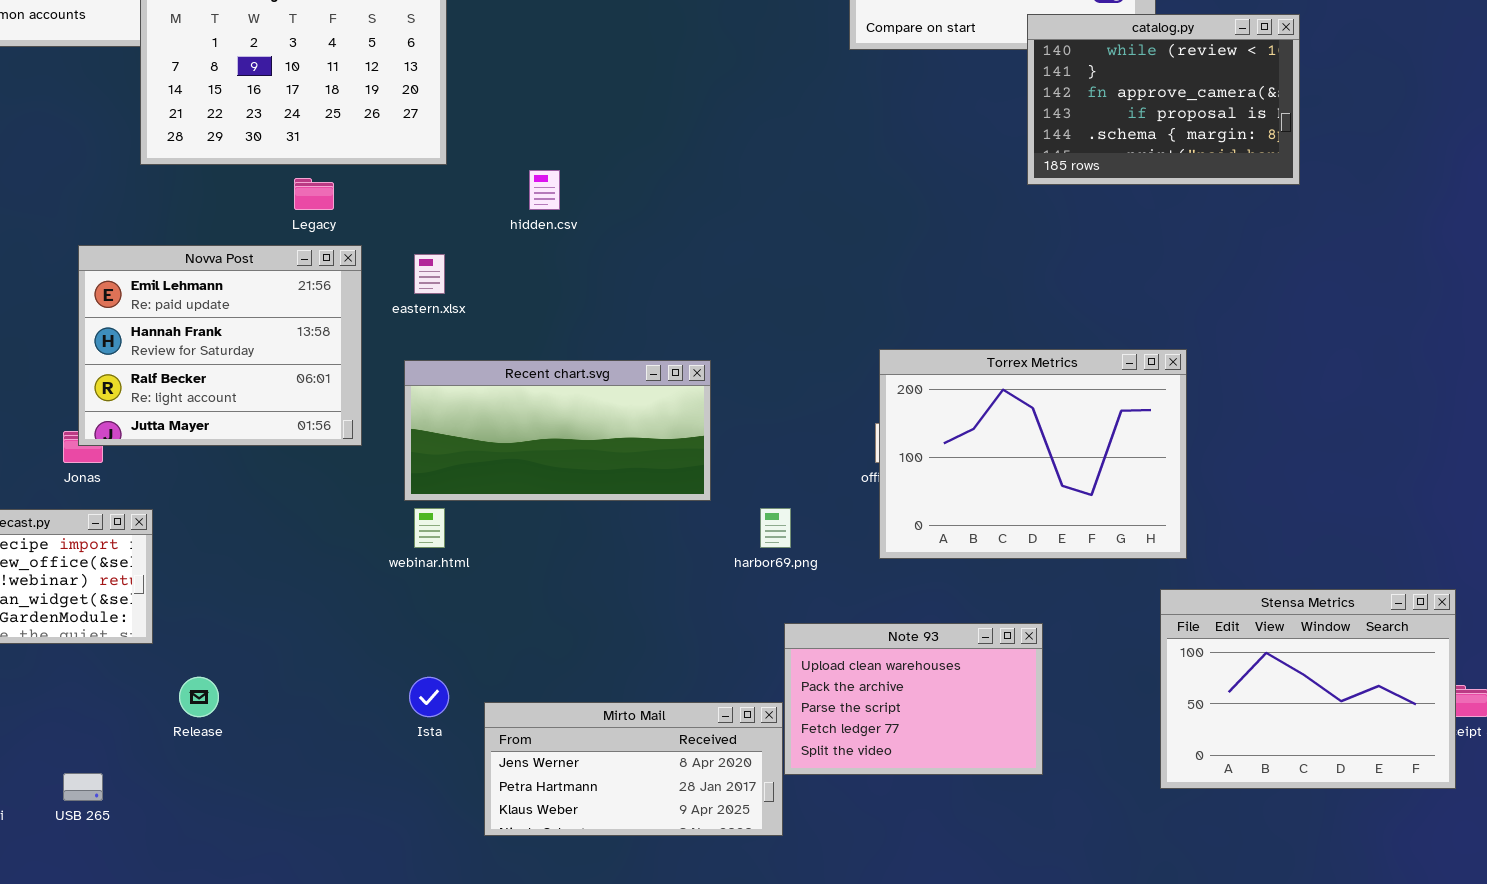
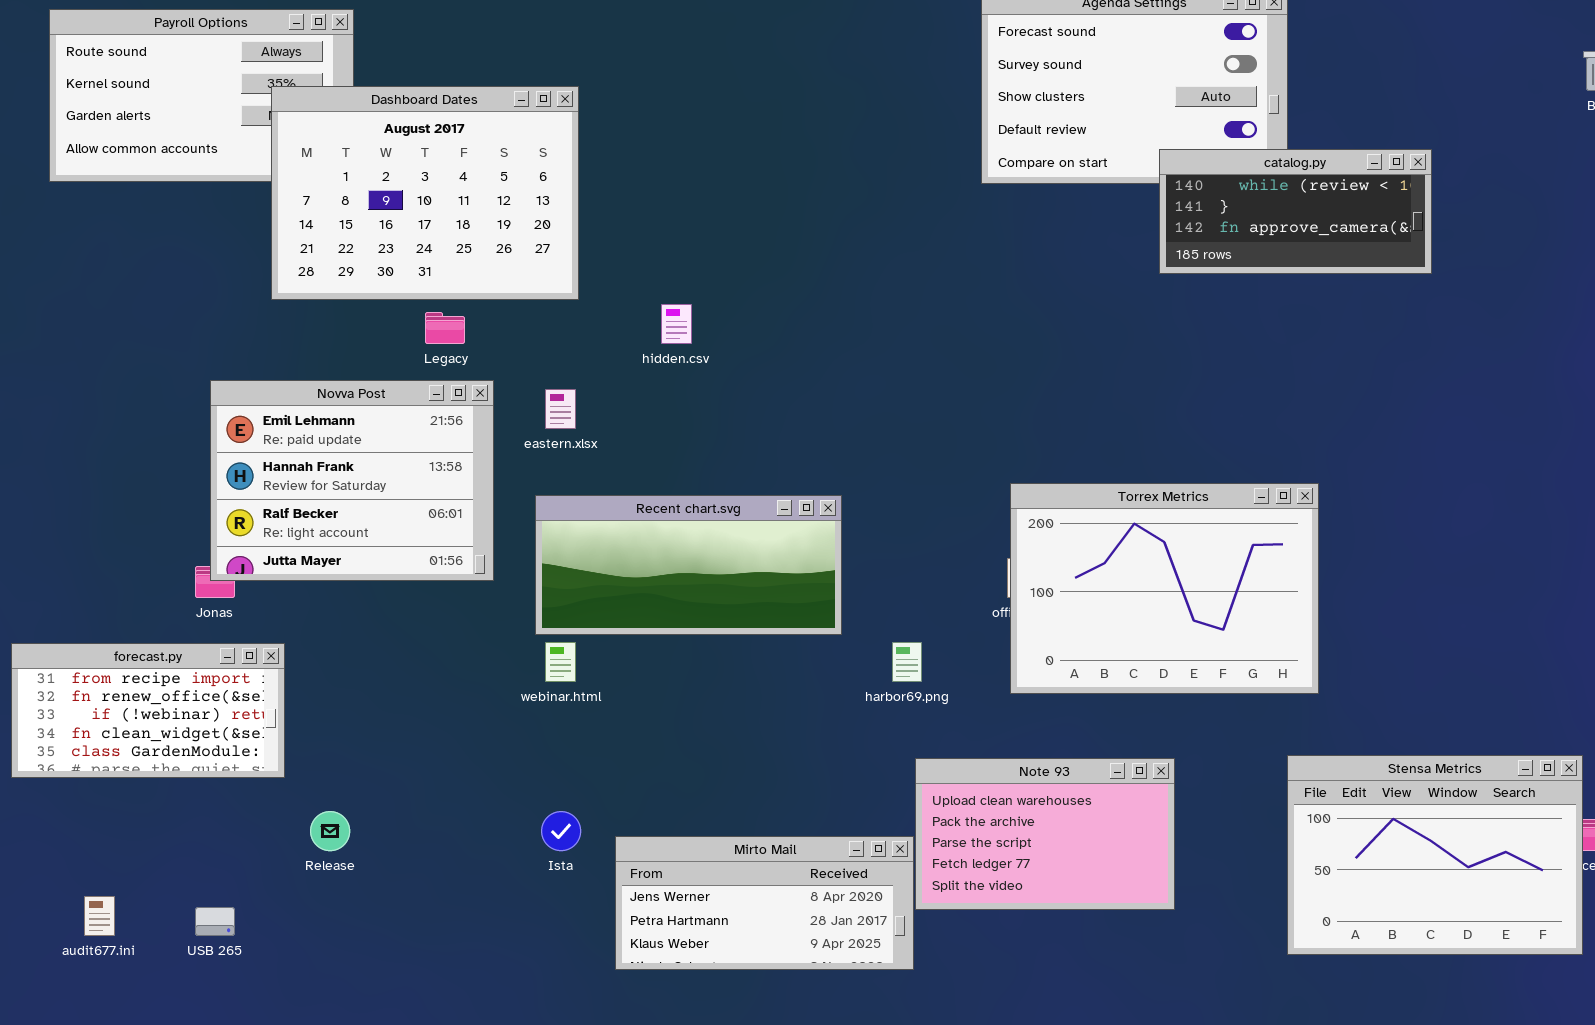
catalog.py: [1027,14,1300,185] -> [1159,149,1432,274], resized
Stensa Metrics: [1160,589,1456,789] -> [1287,755,1583,955], moved

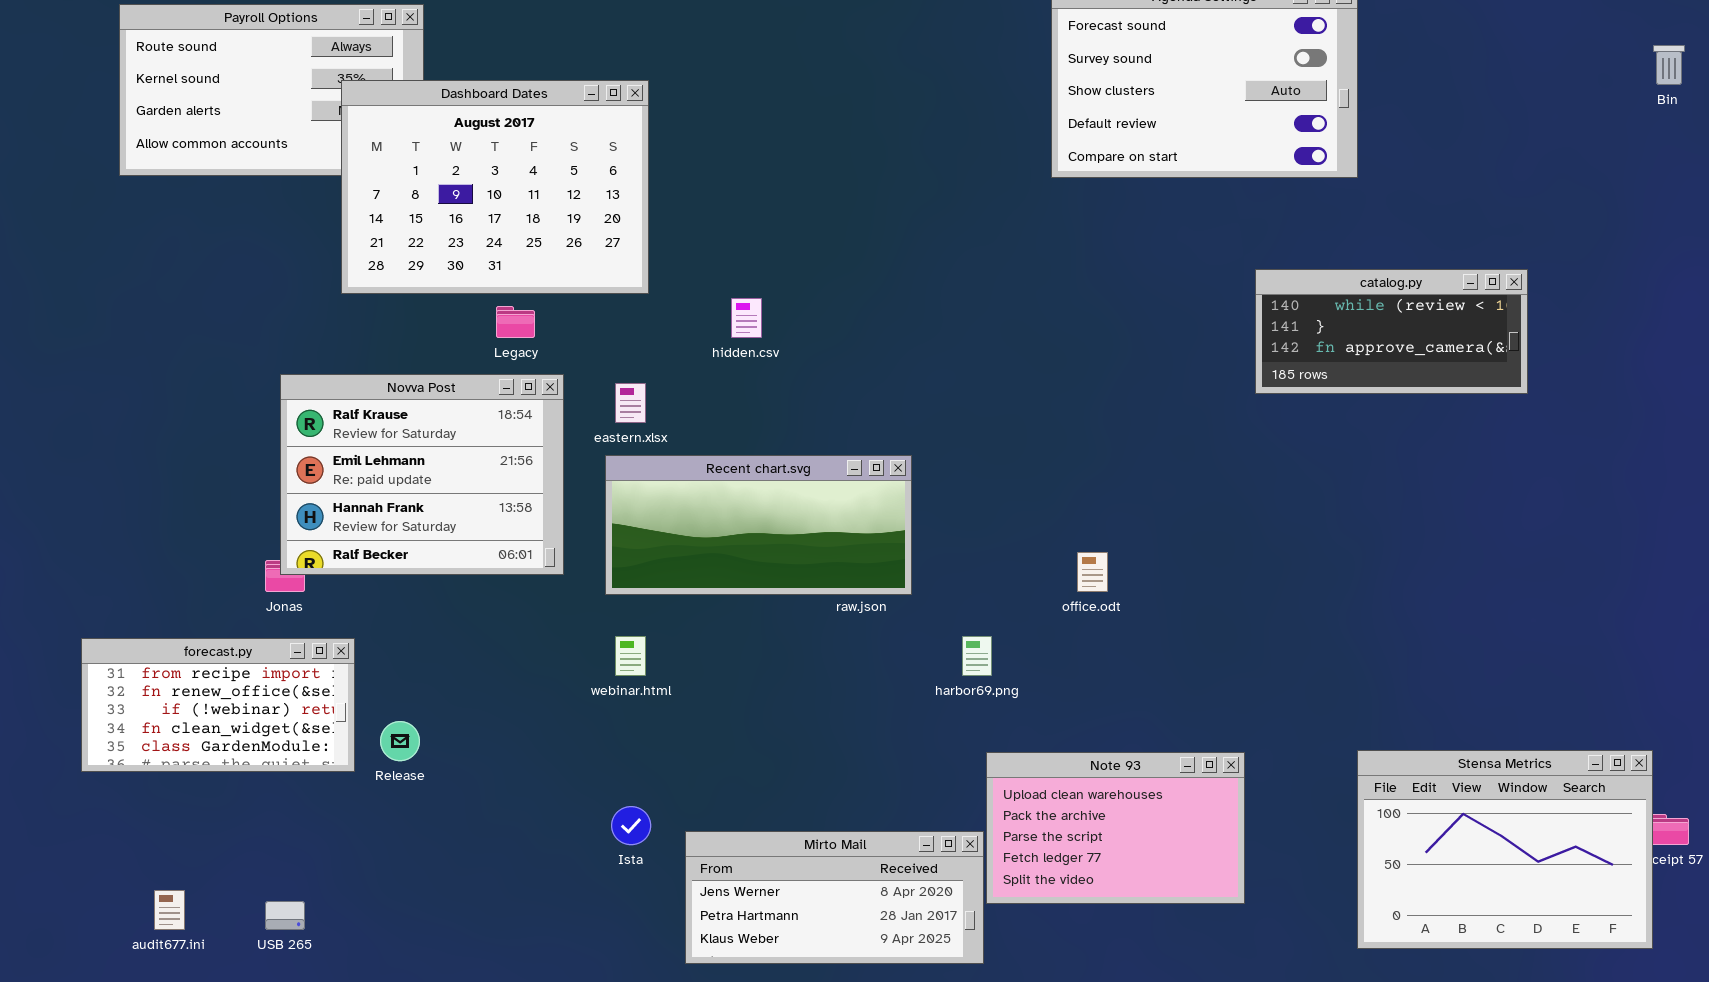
catalog.py: [1159,149,1432,274] -> [1255,269,1528,394], moved
Novva Post: [210,380,494,581] -> [280,374,564,575], scrolled up 1 row
Torrex Metrics: [1010,483,1319,694] -> none, closed
Recent chart.svg: [535,495,842,635] -> [605,455,912,595], moved
Release: [310,811,350,851] -> [380,721,420,761], moved

